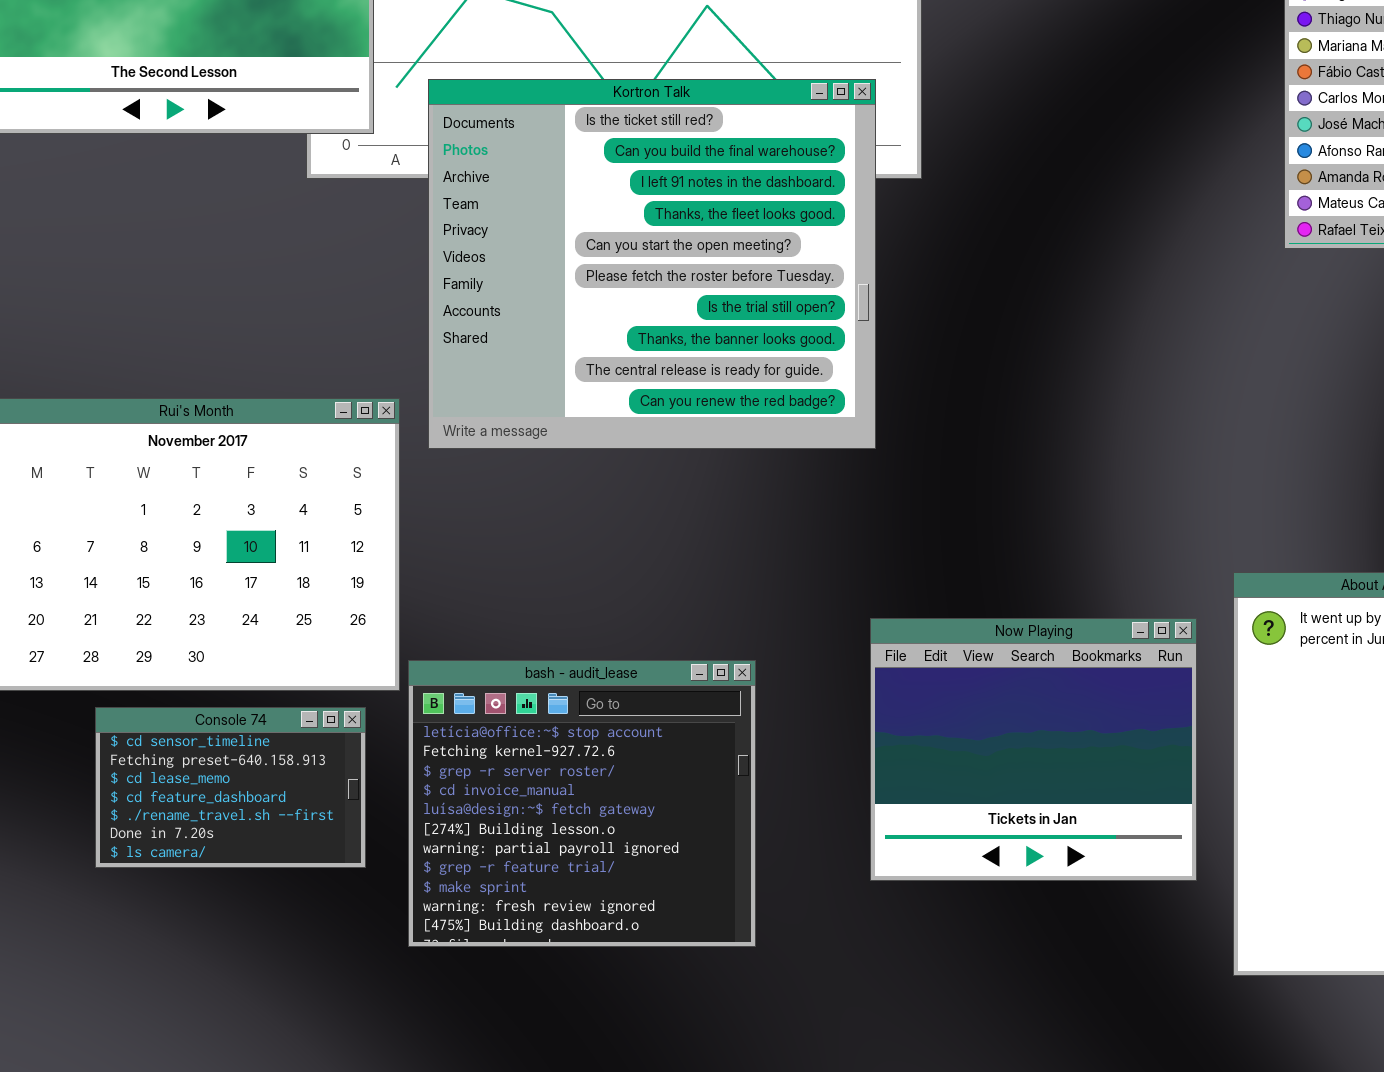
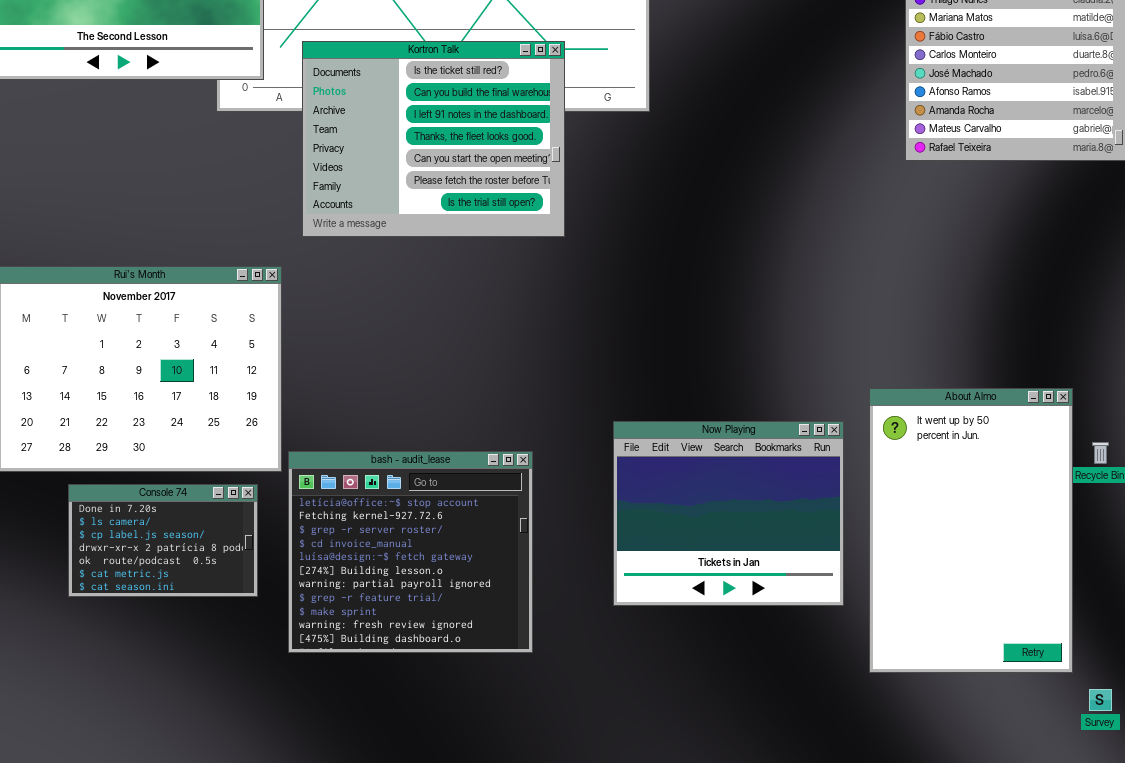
Kortron Talk: [428,79,876,449] -> [302,41,565,237], resized
Console 74: [95,707,366,868] -> [68,484,258,597], scrolled down 5 rows

